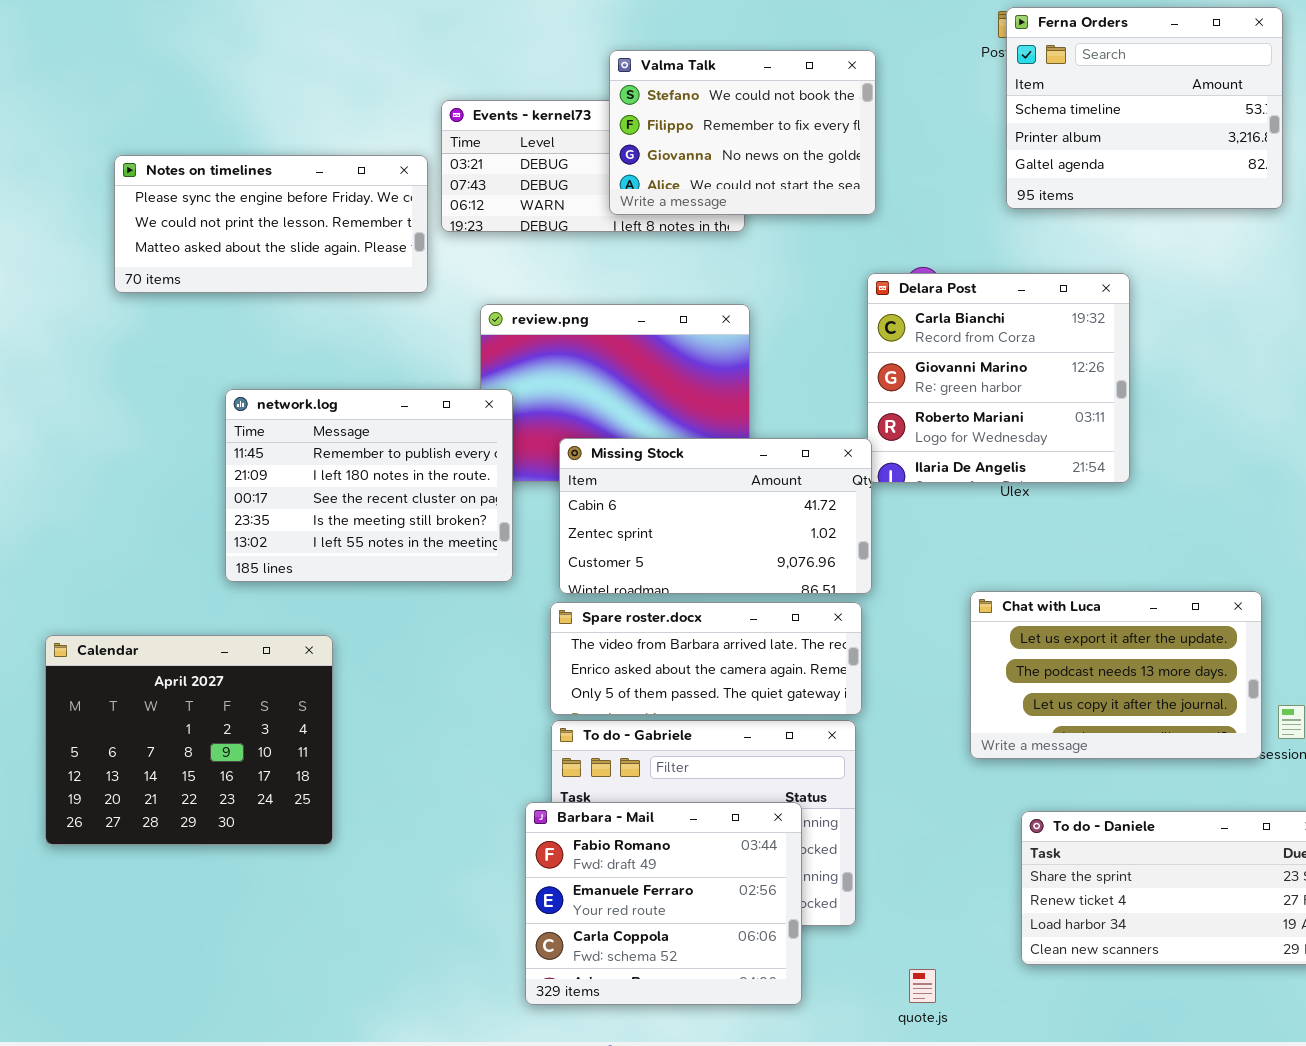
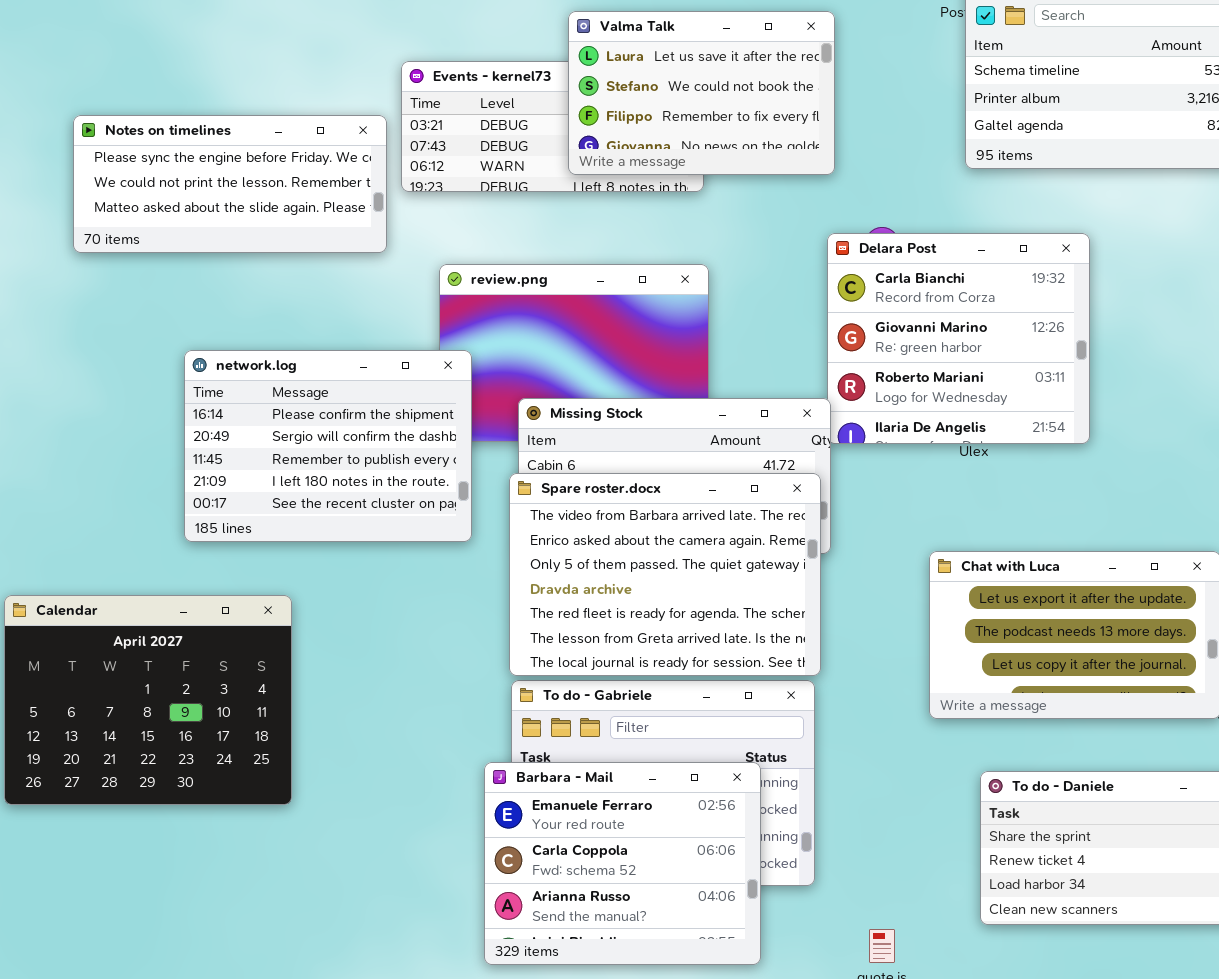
Valma Talk: [609,50,876,215] -> [568,11,835,175], scrolled up 1 row
network.log: [225,389,513,582] -> [184,350,472,542], scrolled up 2 rows
Spare roster.docx: [550,602,862,715] -> [509,473,821,676], resized
Barbara - Mail: [525,802,802,1005] -> [484,762,761,965], scrolled down 1 row

